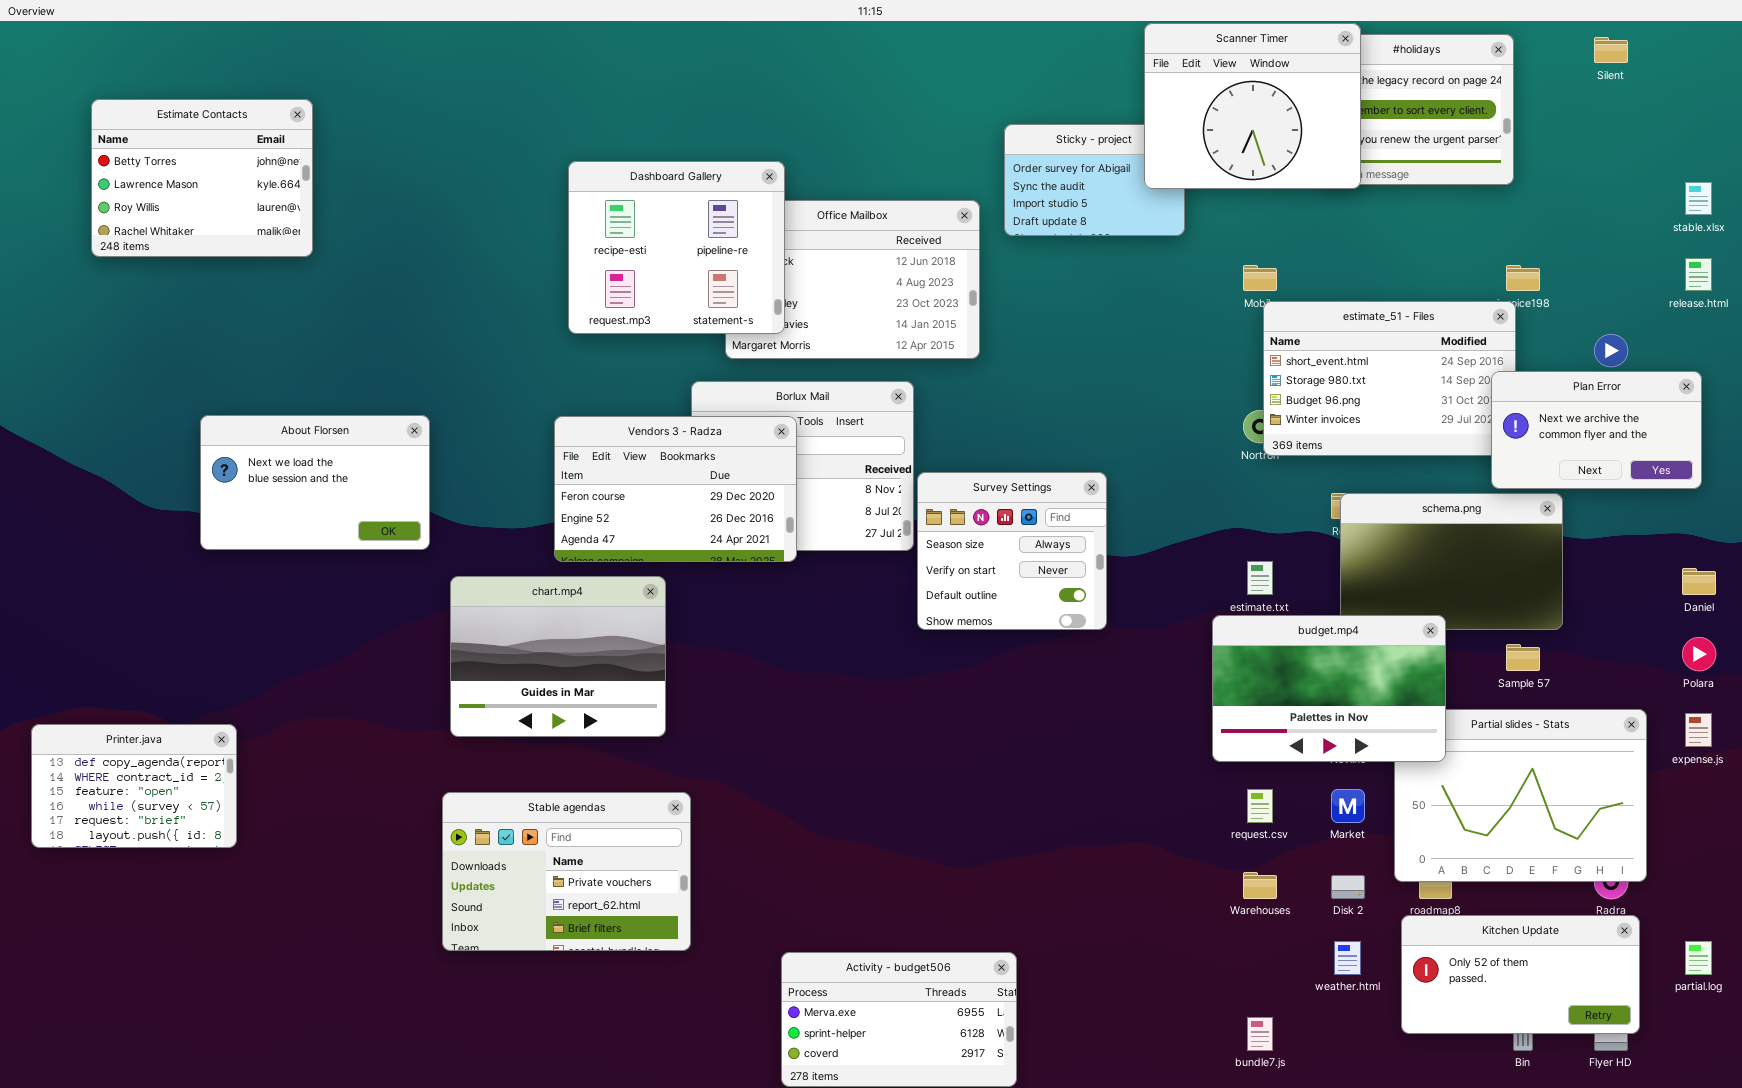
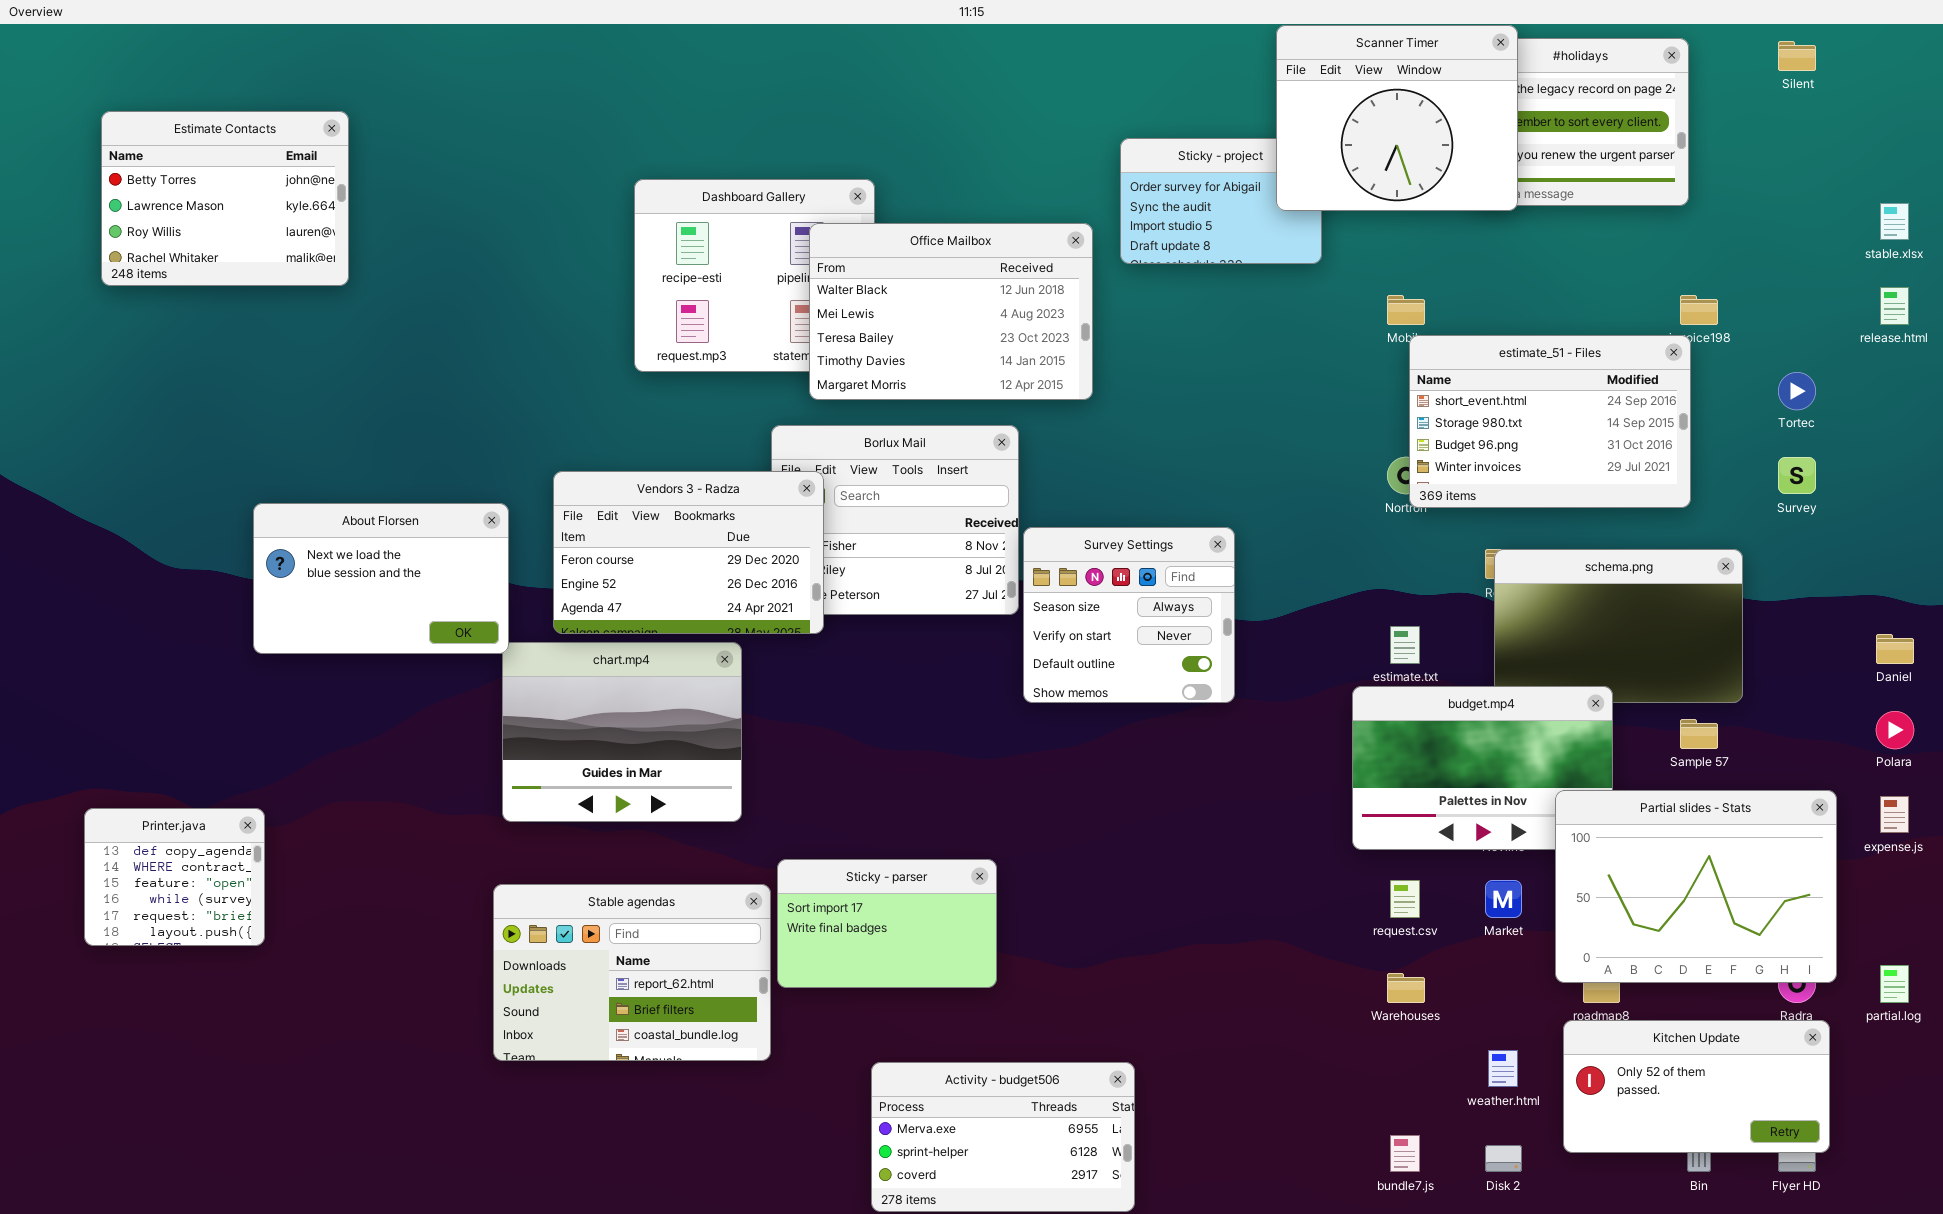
Office Mailbox: [725,200,980,359] -> [809,223,1093,400], raised
Plan Error: [1491,371,1702,489] -> none, closed
About Florsen: [200,415,430,550] -> [253,503,509,654], moved
Vendors 3 - Radza: [554,416,797,562] -> [553,471,824,634], moved
Partial slides - Stats: [1394,709,1647,882] -> [1555,790,1837,983], raised
Printer.java: [31,724,237,848] -> [84,808,265,946], resized
Sticky - parser: none -> [777,859,997,988], opened
Stable agendas: [442,792,691,951] -> [493,884,771,1061], scrolled down 1 row
Disk 2: [1331,875,1365,899] -> [1485,1145,1522,1172], moved
partial.log: [1685,941,1712,975] -> [1880,965,1909,1003], moved

